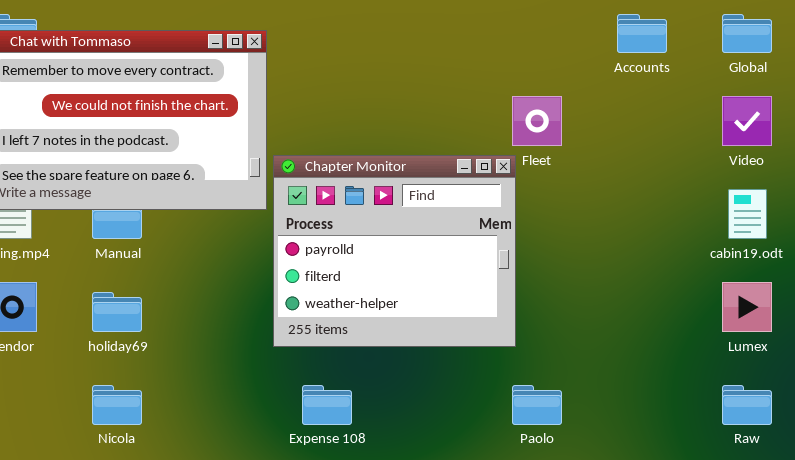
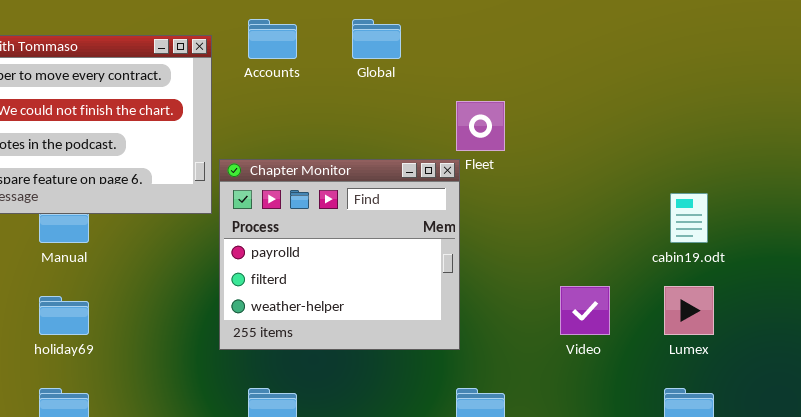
Accounts: [617,14,667,53] -> [248,19,297,59], moved
Global: [722,14,772,53] -> [352,19,401,59], moved
Video: [722,96,772,146] -> [560,286,610,335], moved

